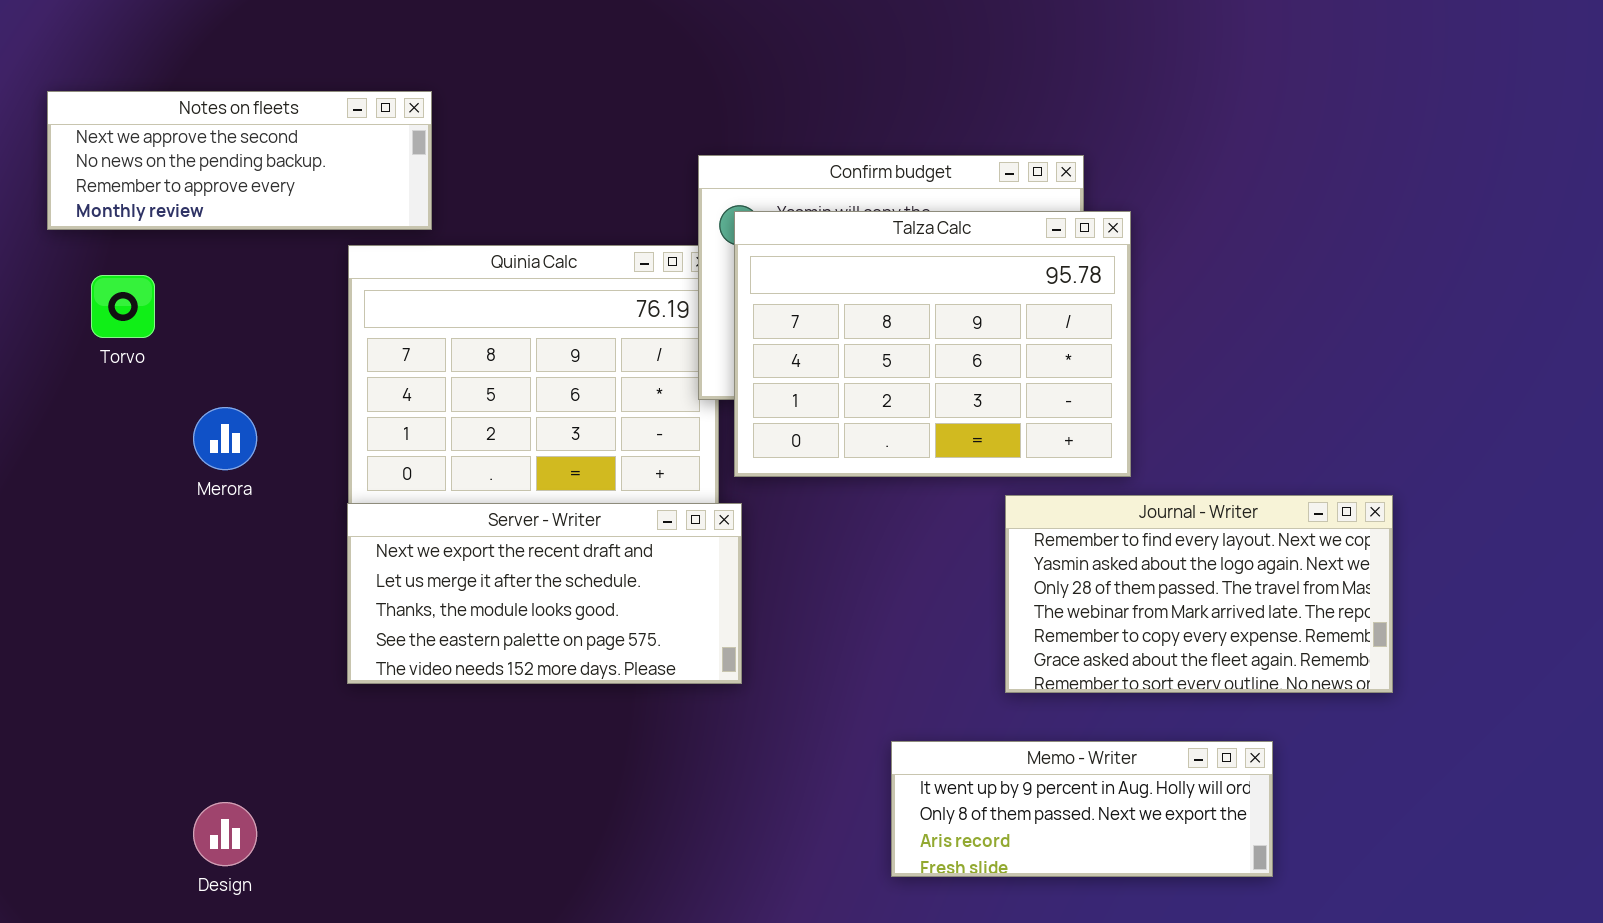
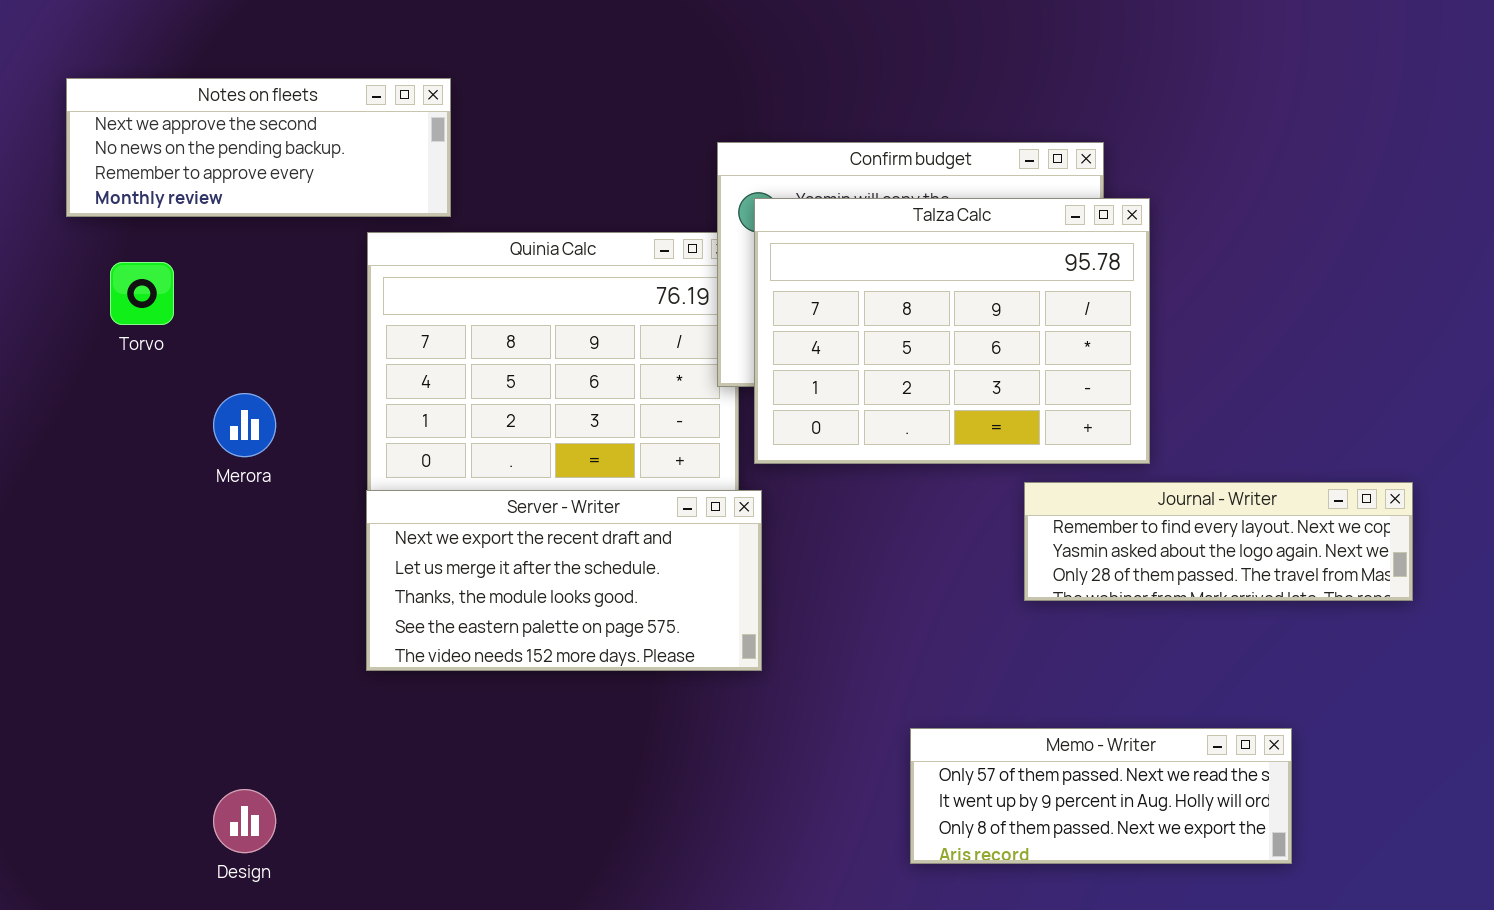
Journal - Writer: [1005,495,1393,693] -> [1024,482,1413,601], resized
Memo - Writer: [891,741,1273,877] -> [910,728,1292,864], scrolled up 1 row

